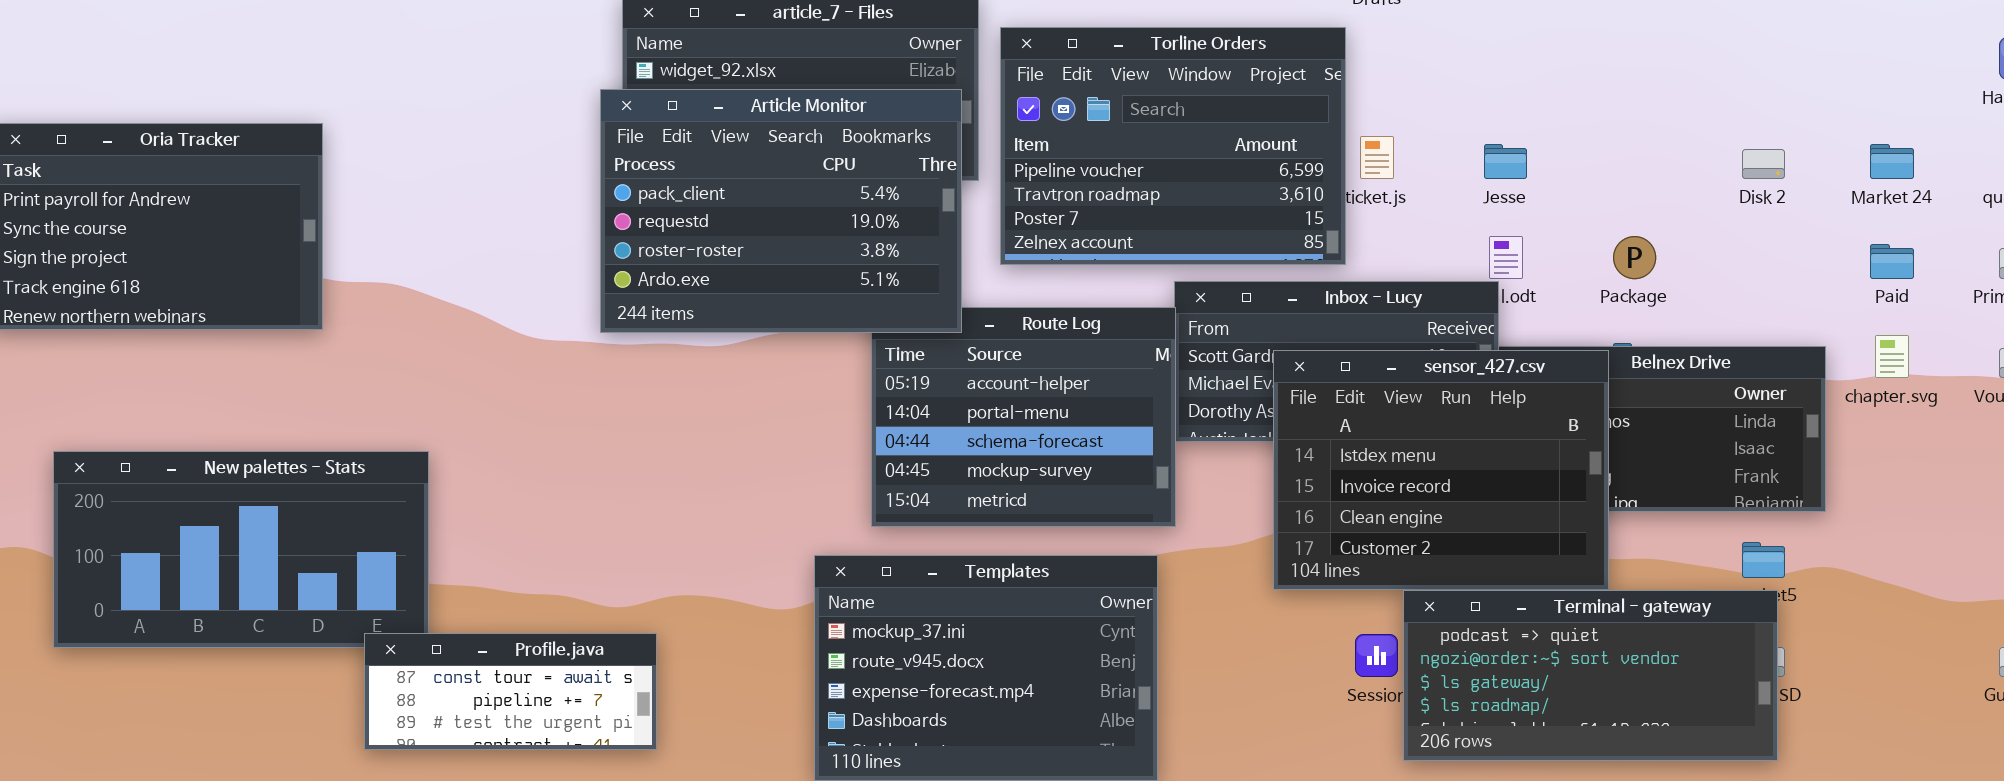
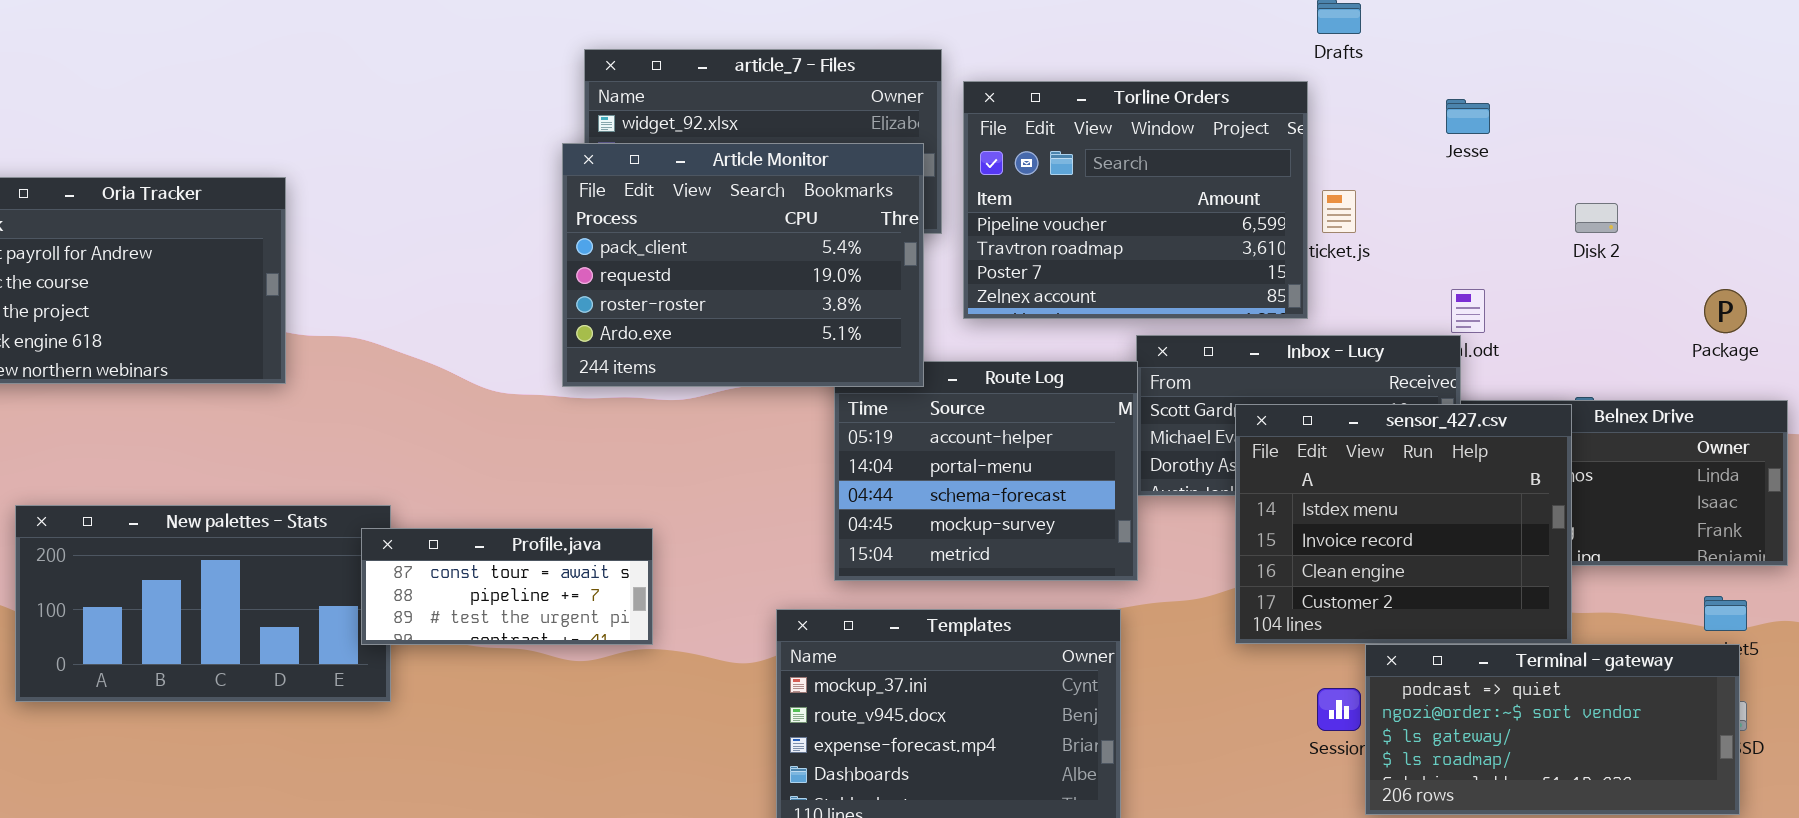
Jesse: [1484,144,1527,179] -> [1446,99,1490,134], moved
Disk 2: [1742,149,1785,179] -> [1575,203,1618,233], moved
Package: [1613,236,1656,279] -> [1704,289,1747,333], moved
Profile.java: [364,633,657,750] -> [361,528,653,645], moved

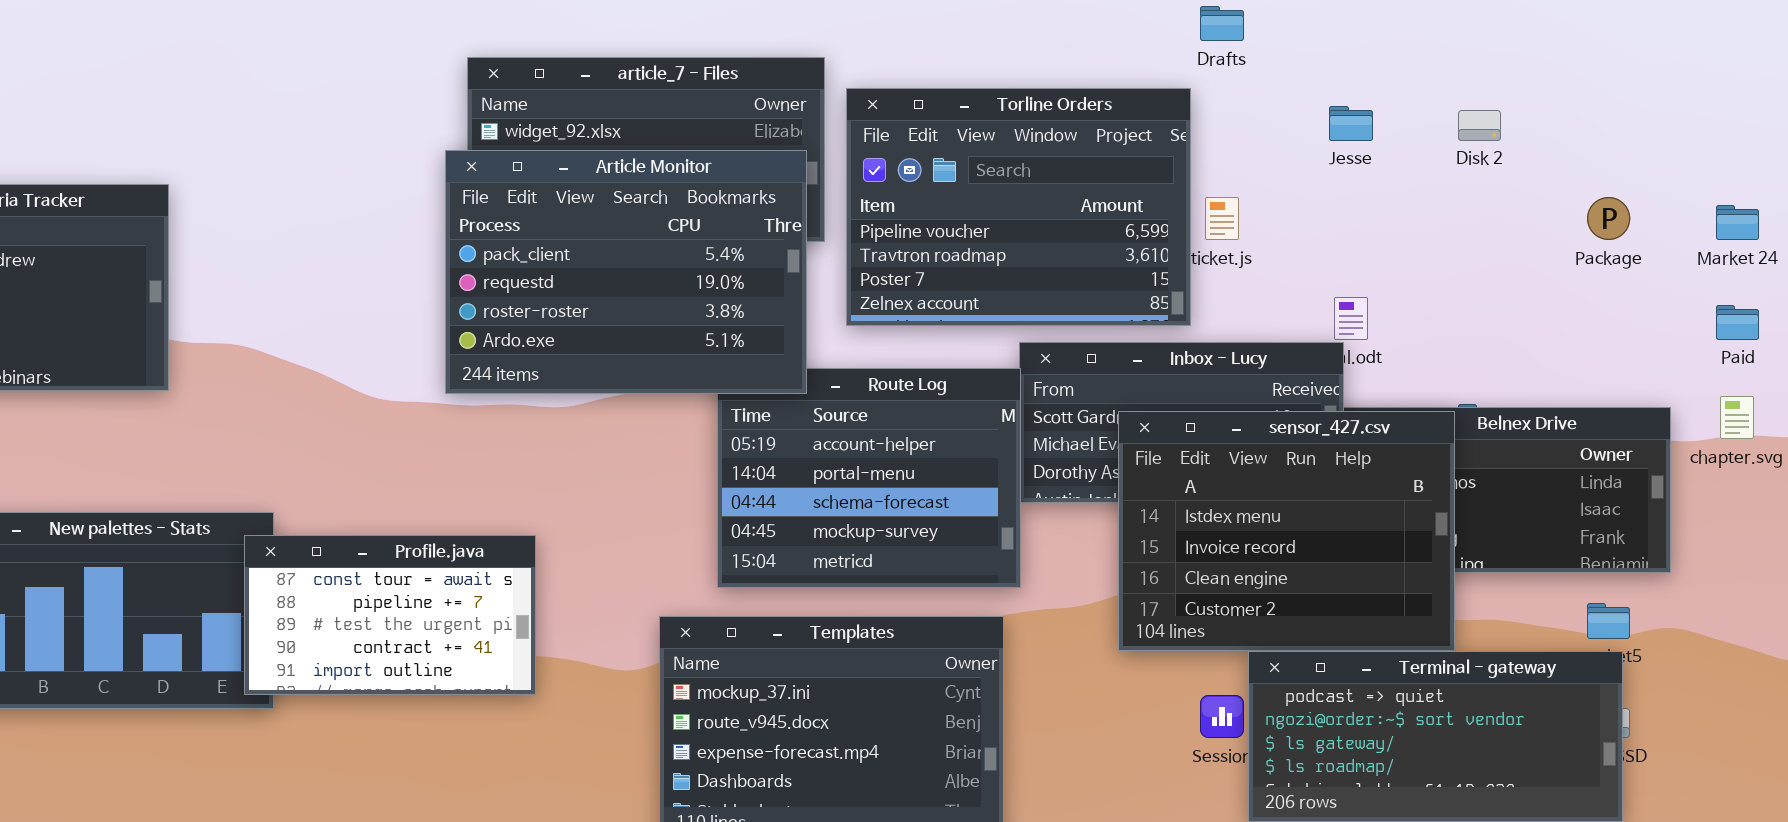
Disk 2: [1575,203,1618,233] -> [1458,110,1501,141], moved
Package: [1704,289,1747,333] -> [1587,197,1630,240], moved
Profile.java: [361,528,653,645] -> [244,535,536,695], resized

